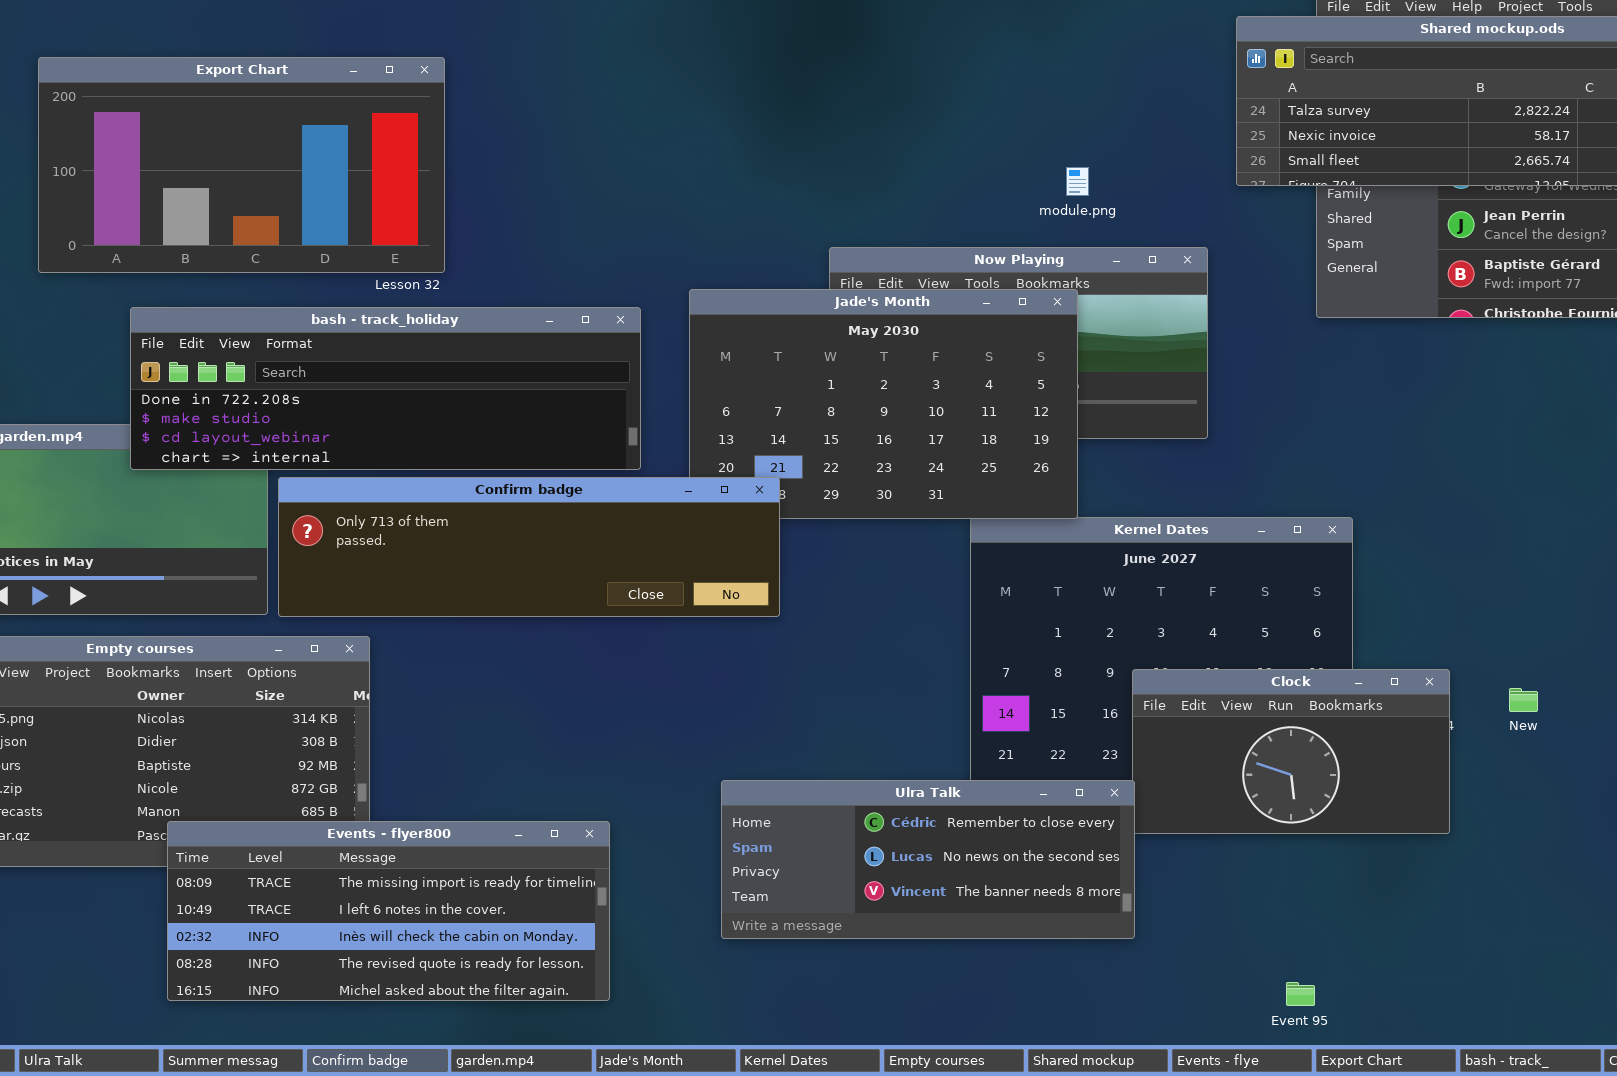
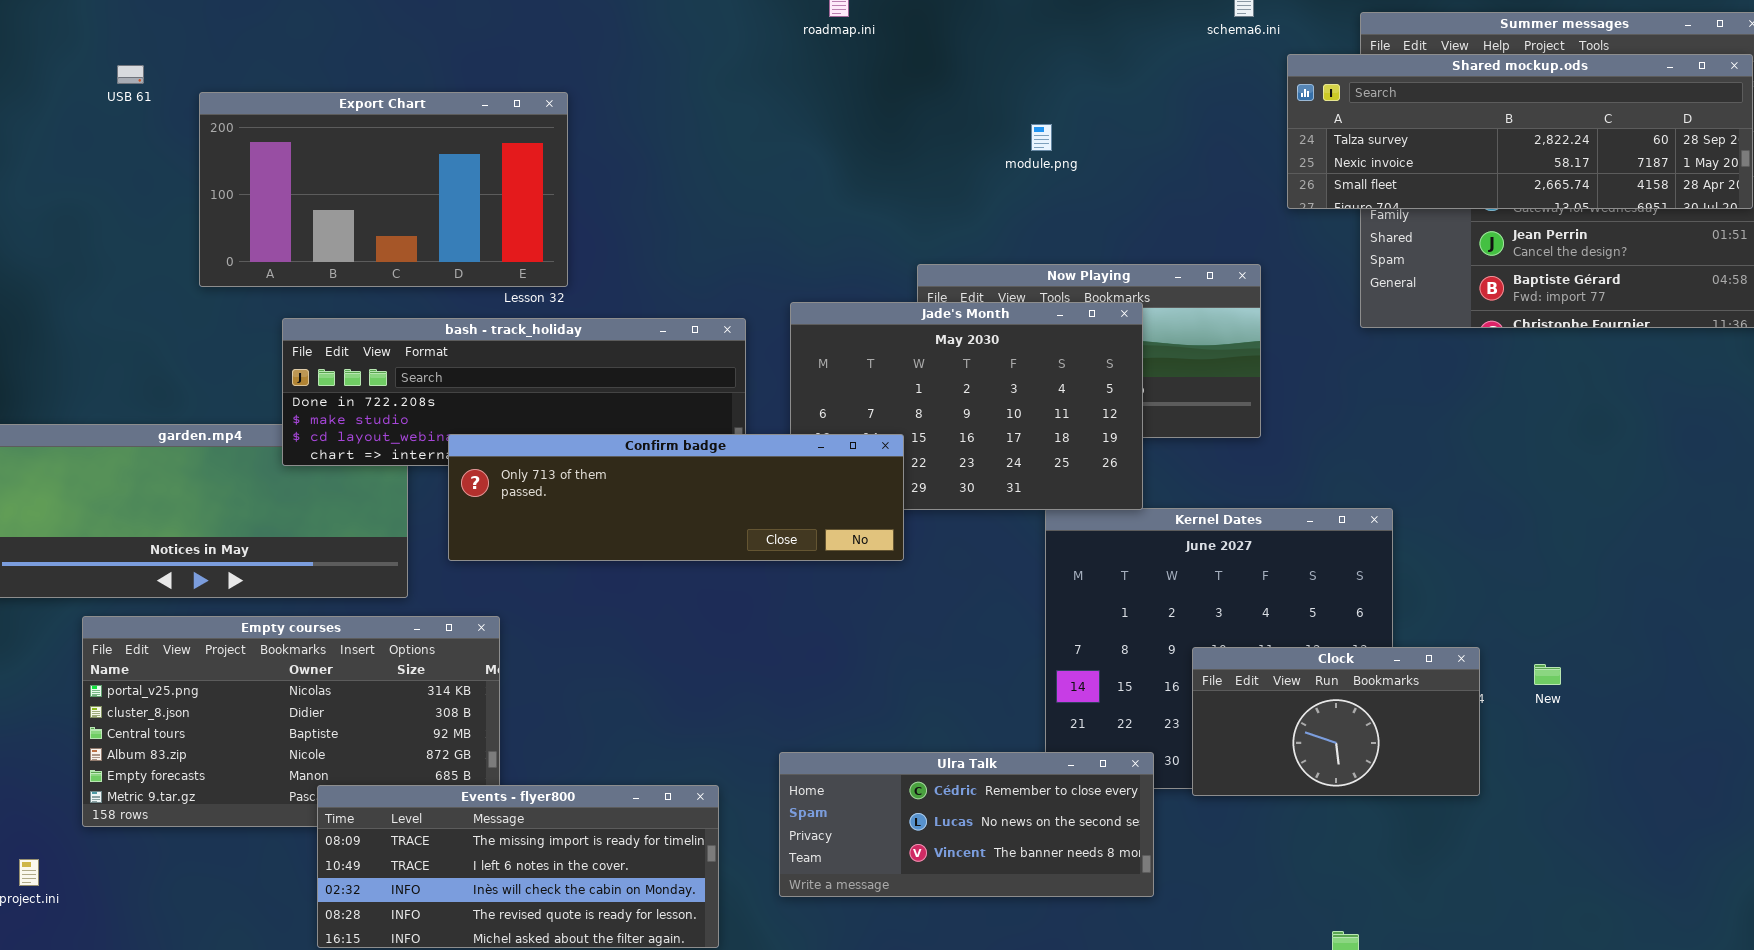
module.png: [1066,167,1089,196] -> [1031,124,1052,151], moved
Confirm badge: [278,477,780,617] -> [448,434,904,561], moved
Ulra Talk: [721,780,1135,939] -> [779,752,1154,897], moved

